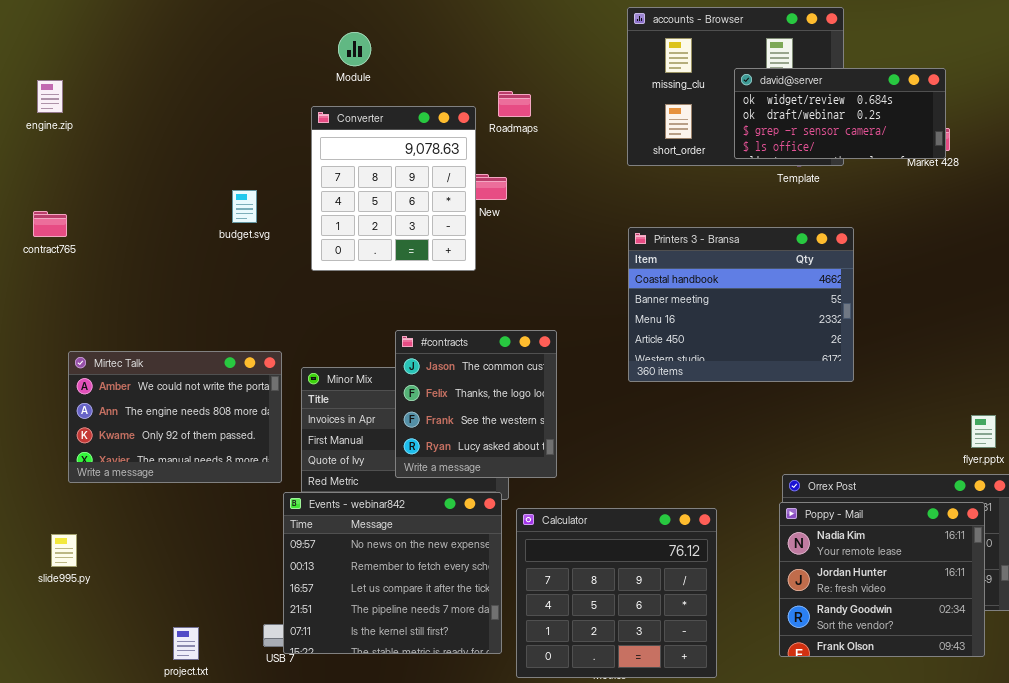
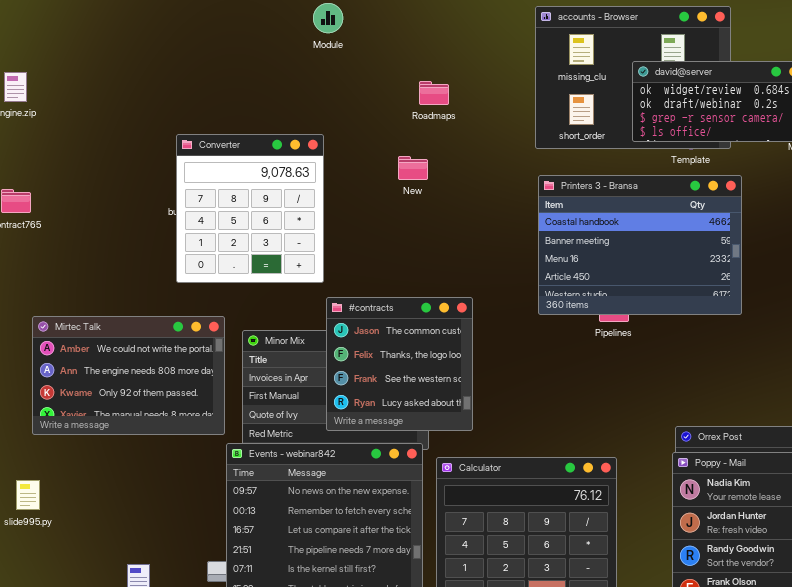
Module: [338,32,371,66] -> [313,3,343,33], moved
Converter: [311,106,476,271] -> [176,134,324,283], moved
Printers 3 - Bransa: [628,227,854,382] -> [538,175,742,315], moved

